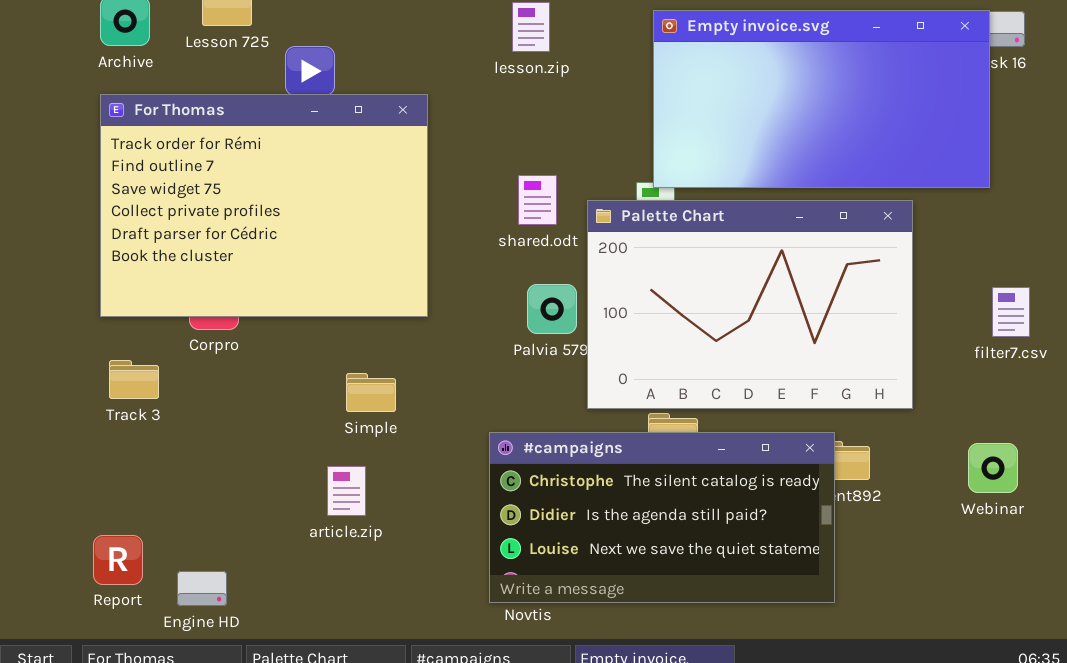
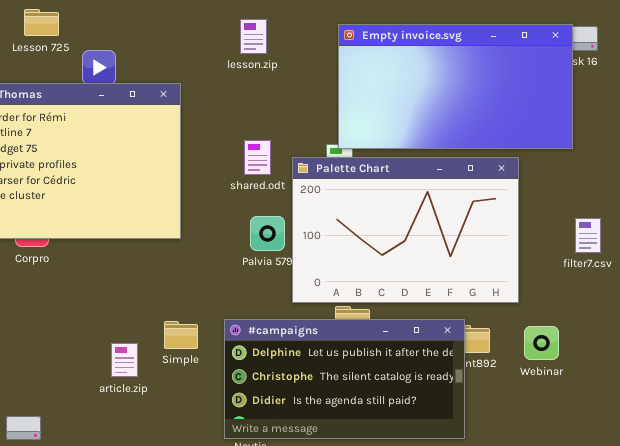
Simple: [346,373,396,412] -> [164,321,198,349], moved
#campaigns: [489,432,835,603] -> [224,319,465,439], scrolled up 1 row
Webinar: [968,443,1018,493] -> [524,326,559,360], moved

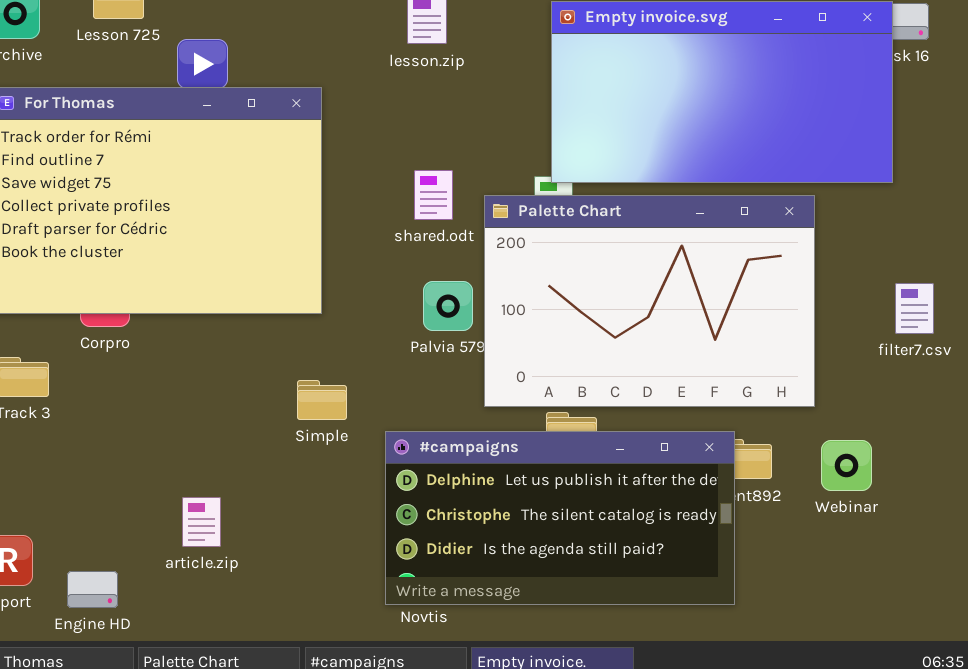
Simple: [164,321,198,349] -> [297,380,347,420], moved
article.zip: [111,343,138,377] -> [182,497,221,547], moved

